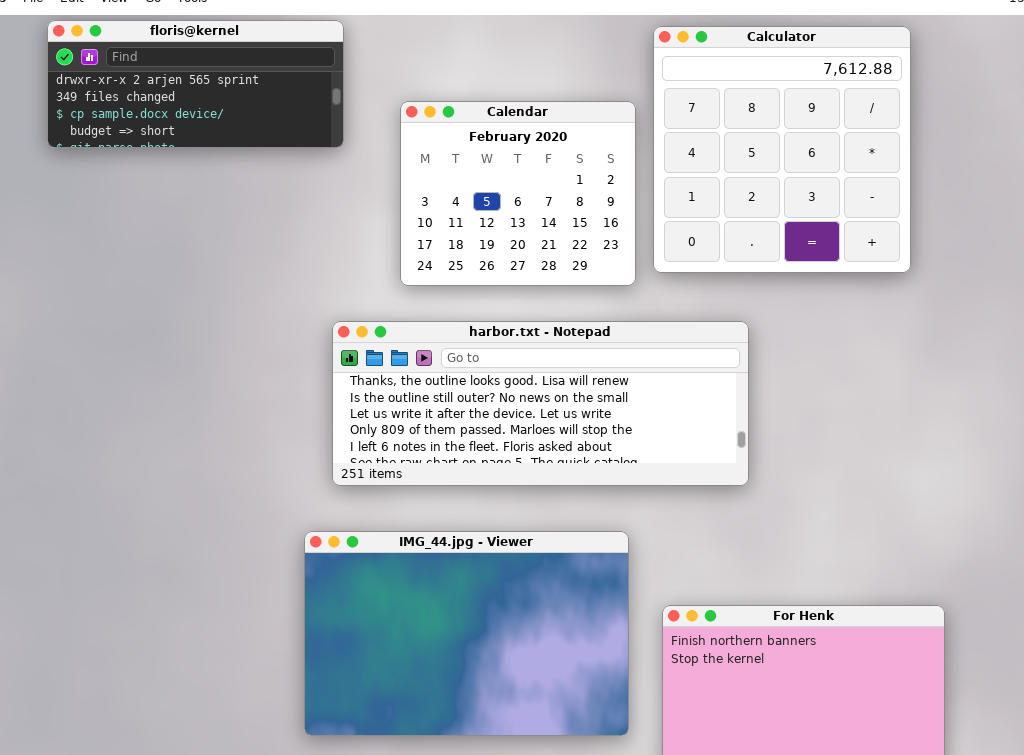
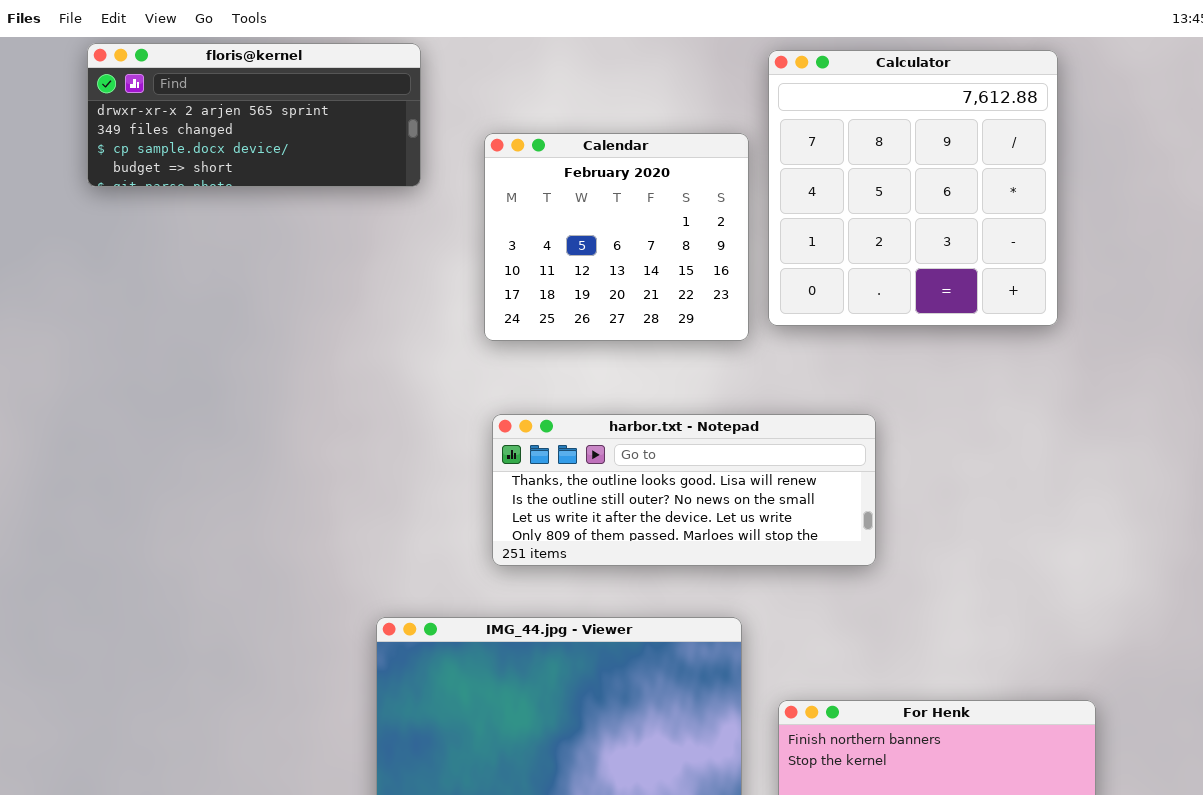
harbor.txt - Notepad: [332,321,749,486] -> [492,414,876,566], resized

